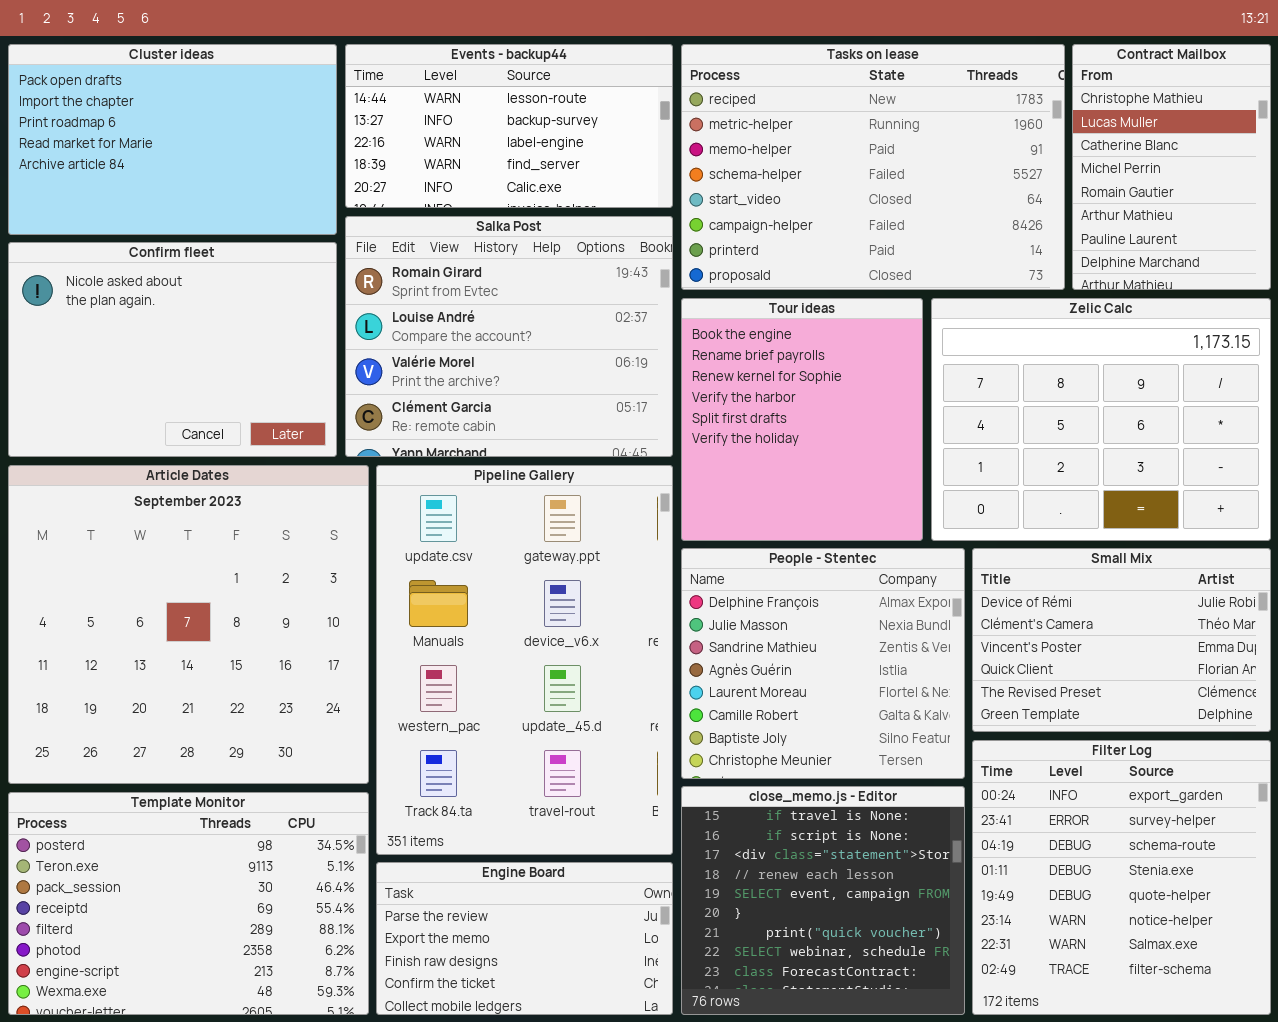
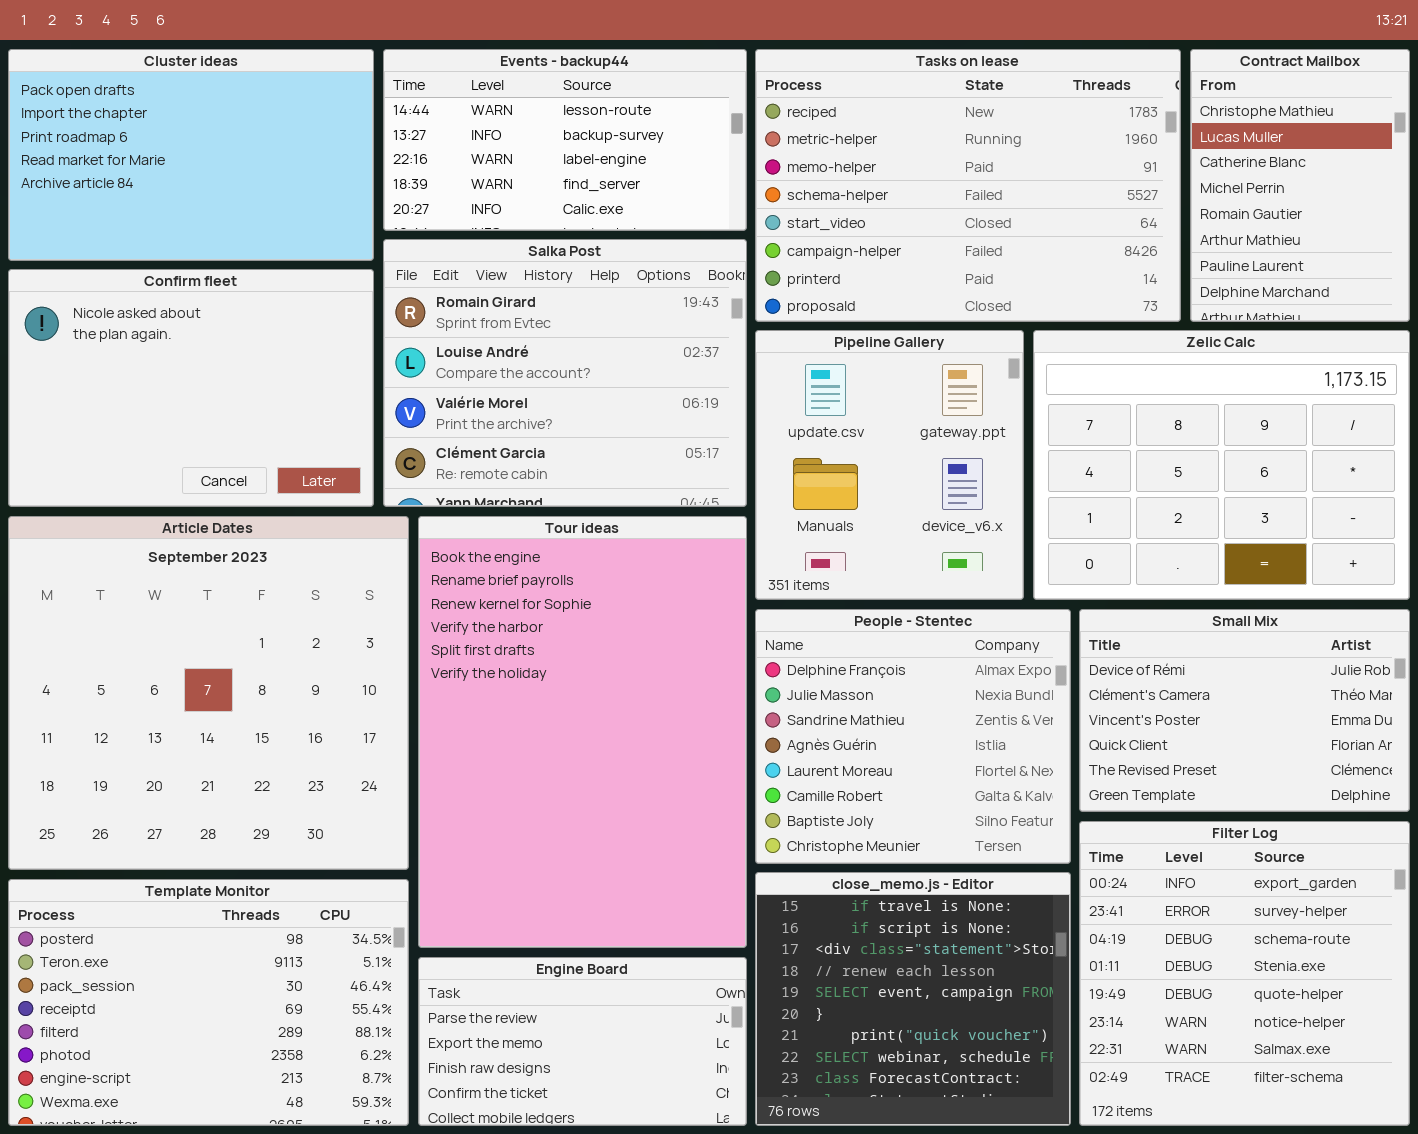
Tour ideas: [681,298,923,541] -> [418,516,747,948], moved, resized
Pipeline Gallery: [376,465,673,855] -> [755,330,1024,600], moved, resized

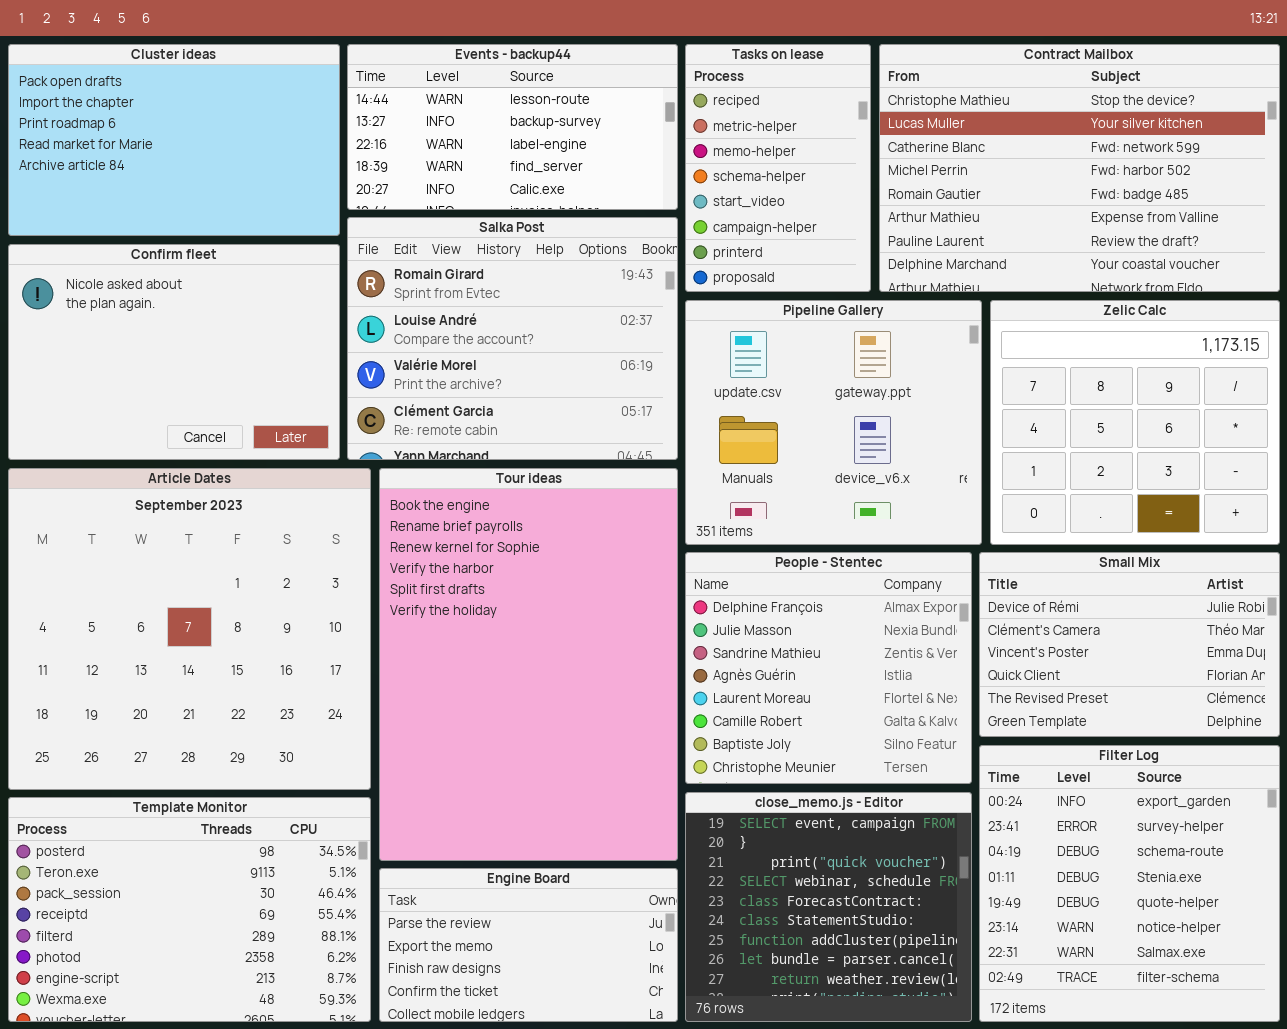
Tasks on lease: [755,49,1181,322] -> [685,44,871,292], resized
Contract Mailbox: [1190,49,1410,322] -> [879,44,1280,292], resized
Pipeline Gallery: [755,330,1024,600] -> [685,300,982,545], resized
Zelic Calc: [1033,330,1410,600] -> [990,300,1280,545], resized
close_memo.js - Editor: [755,872,1071,1126] -> [685,792,972,1022], scrolled down 4 rows

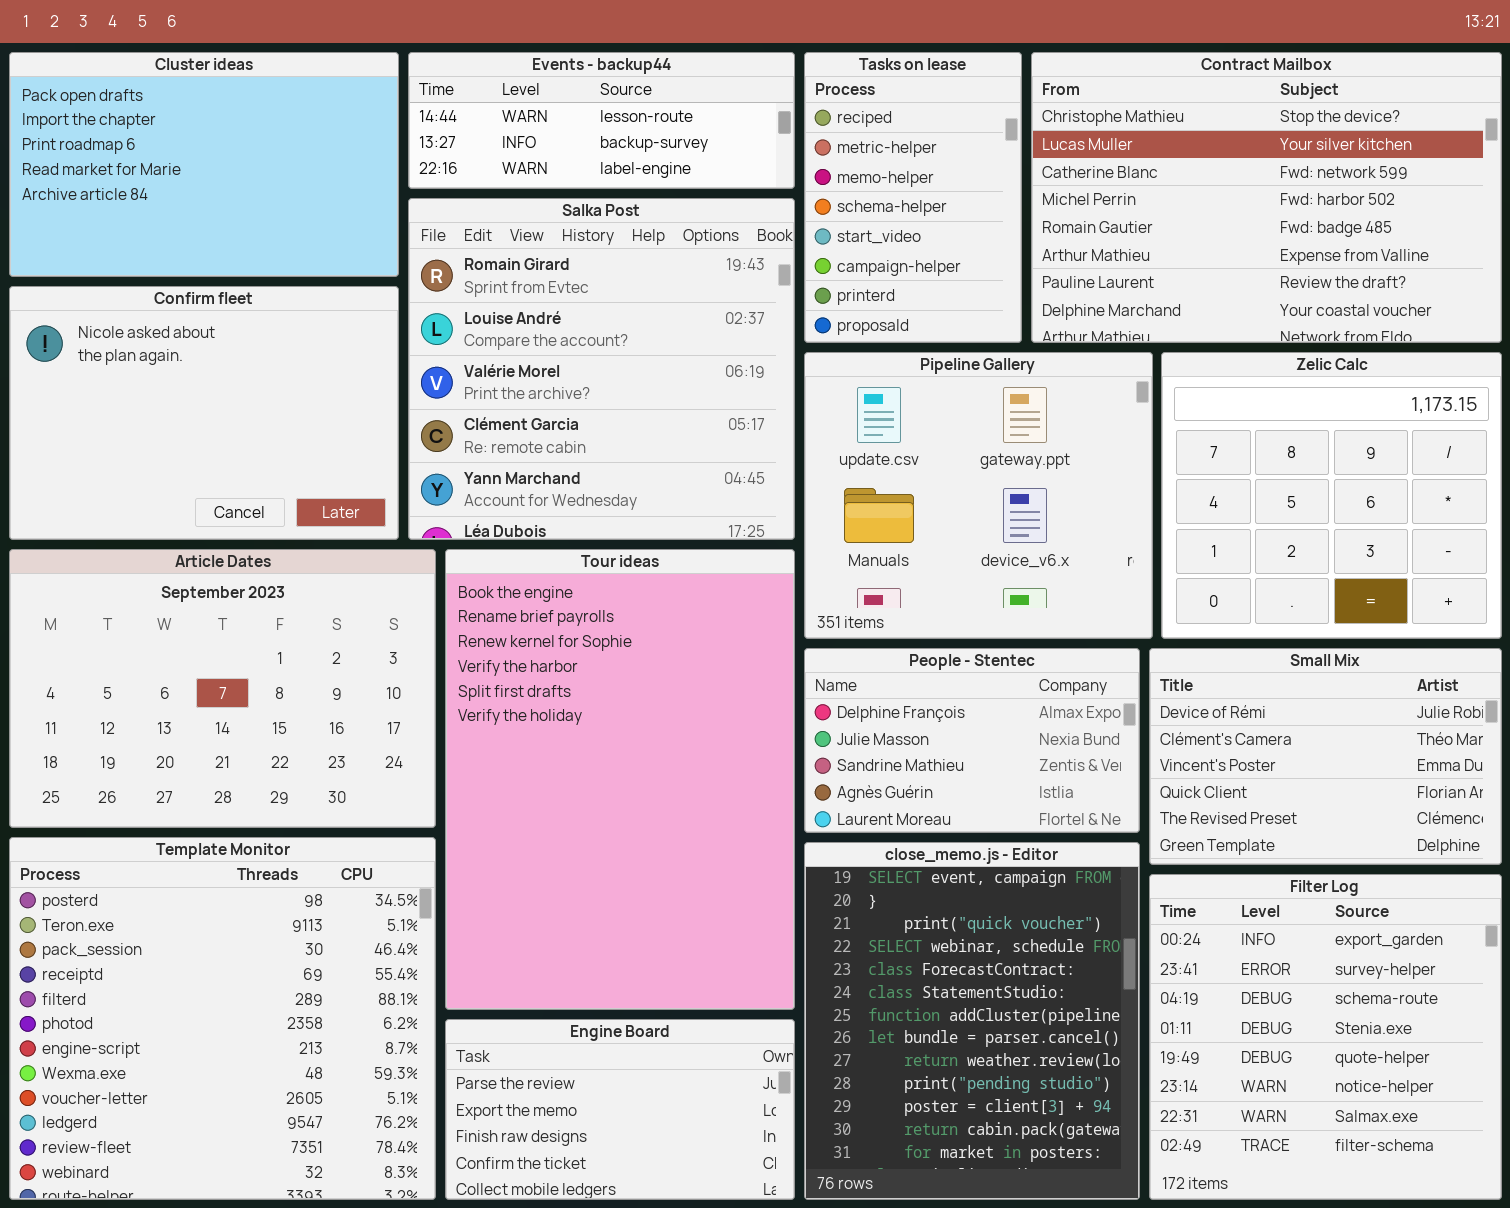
Events - backup44: [347,44,678,210] -> [408,52,795,189], resized
Salka Post: [347,217,678,460] -> [408,198,795,540], resized
Article Dates: [8,468,371,790] -> [9,549,436,828], resized
People - Stentec: [685,552,972,784] -> [804,648,1140,833], resized
close_memo.js - Editor: [685,792,972,1022] -> [804,842,1140,1200], resized
Template Monitor: [8,797,371,1022] -> [9,837,436,1200], resized

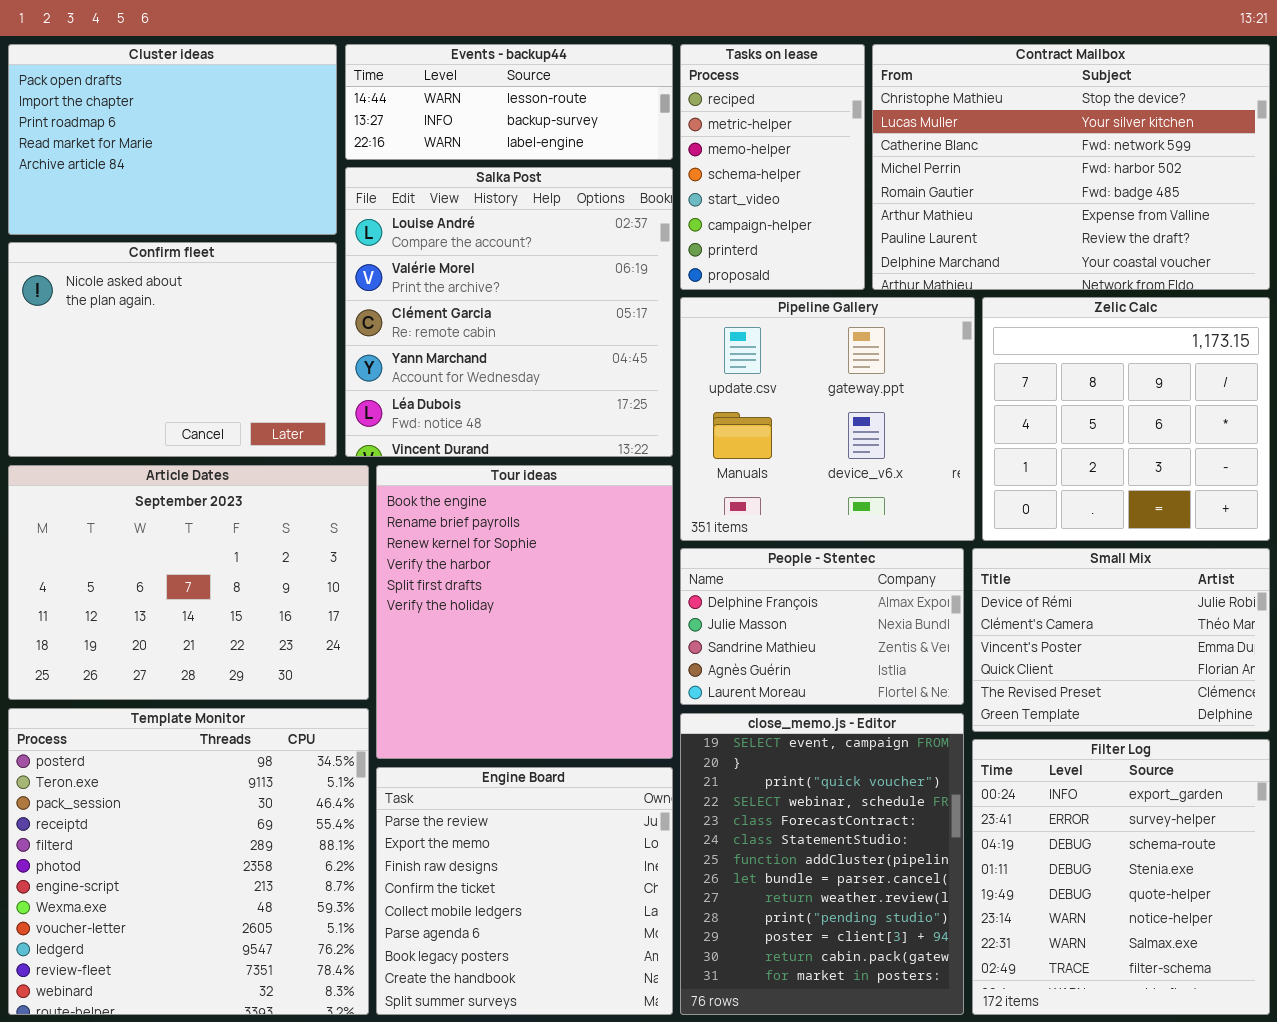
Salka Post: [408,198,795,540] -> [345,167,673,457], scrolled down 1 row
Tour ideas: [445,549,795,1010] -> [376,465,673,759], resized
Engine Board: [445,1019,795,1200] -> [376,767,673,1015], resized

